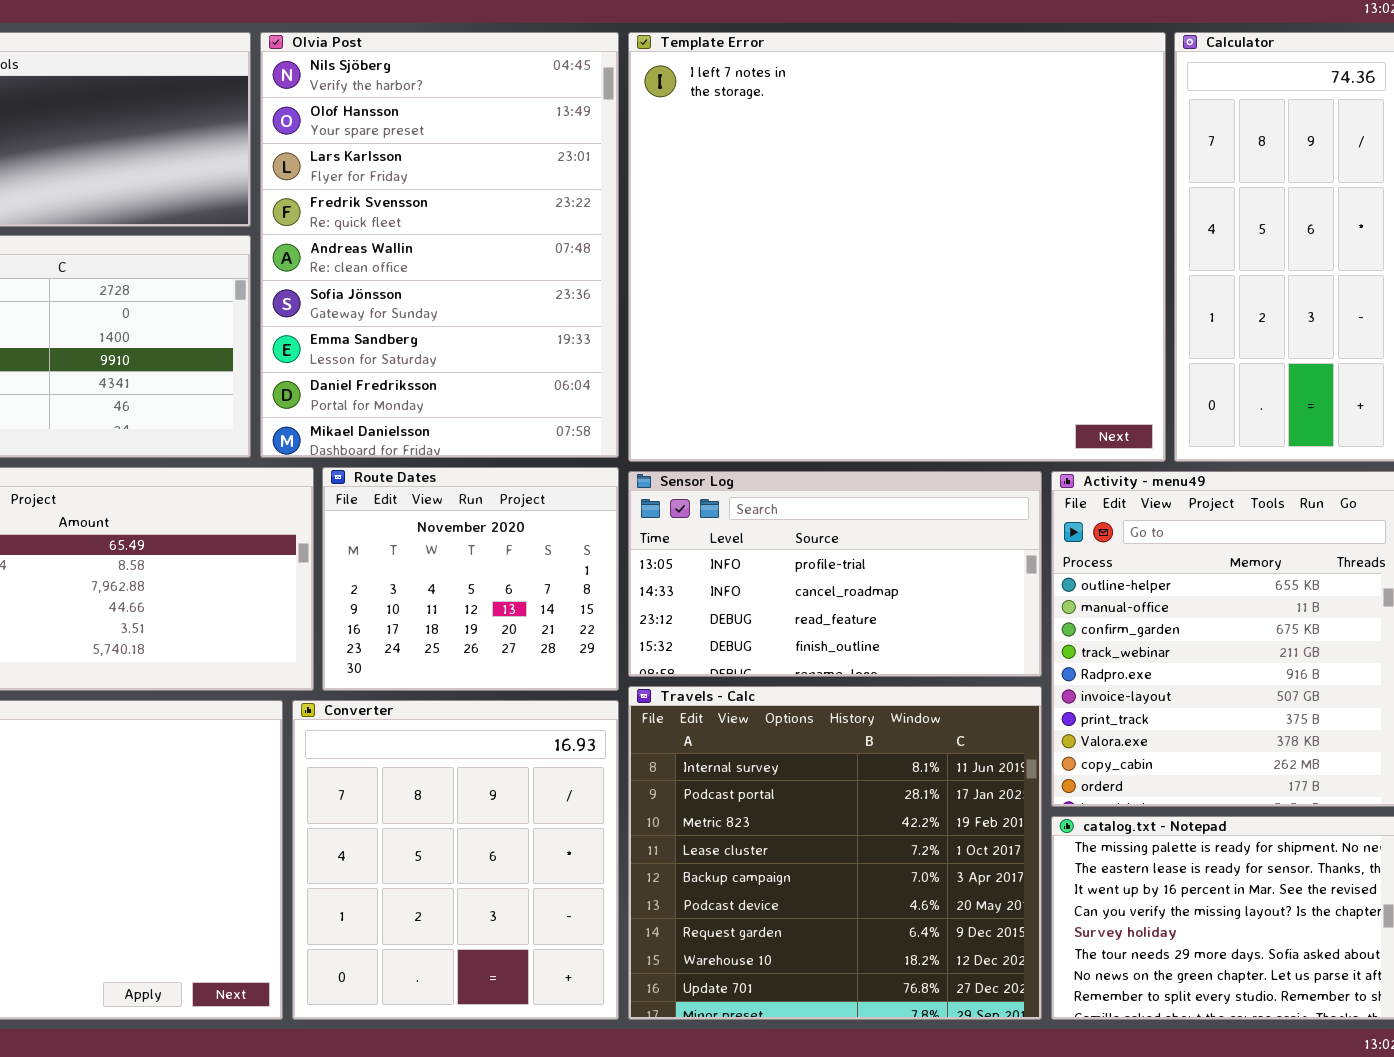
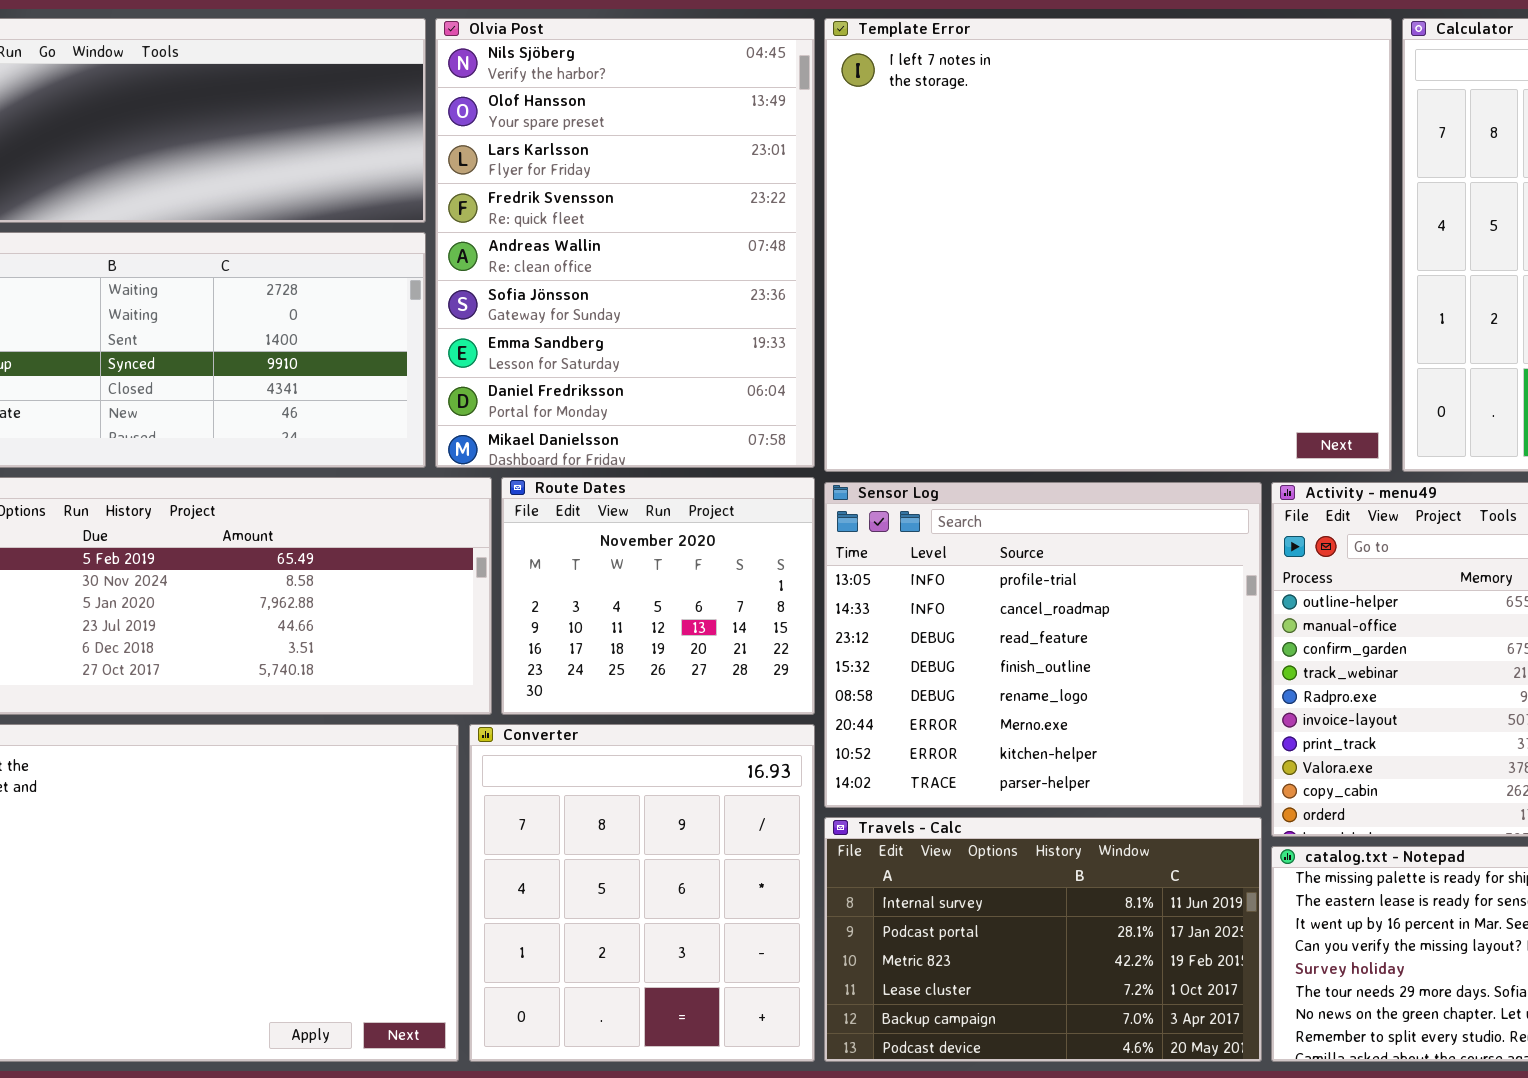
Sensor Log: [628,471,1042,677] -> [824,482,1262,808], resized
Travels - Calc: [628,686,1042,1020] -> [824,817,1262,1062], resized

